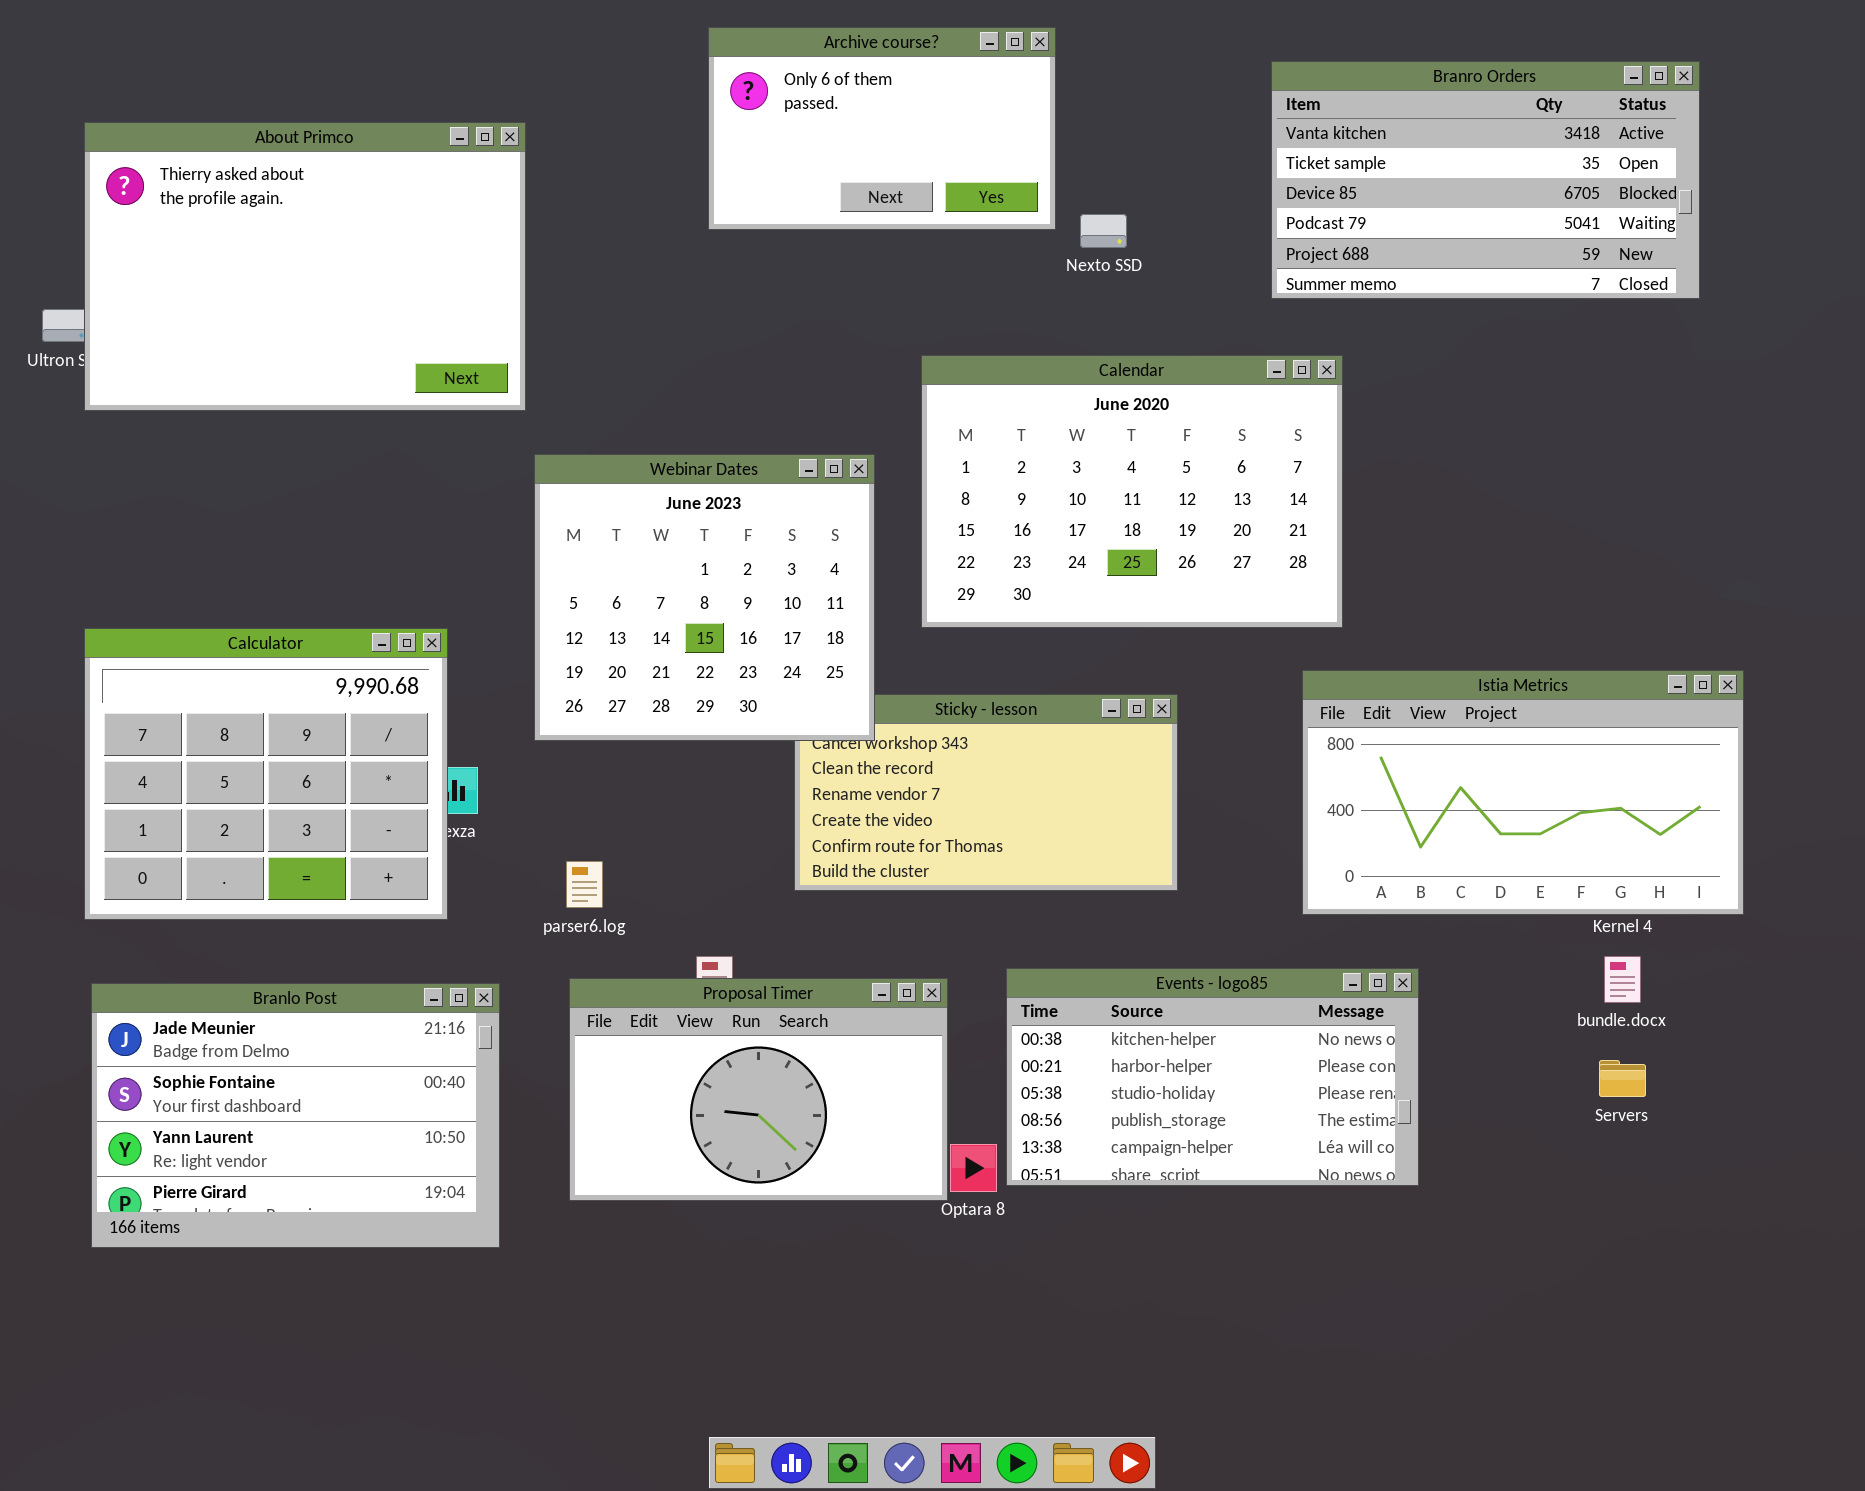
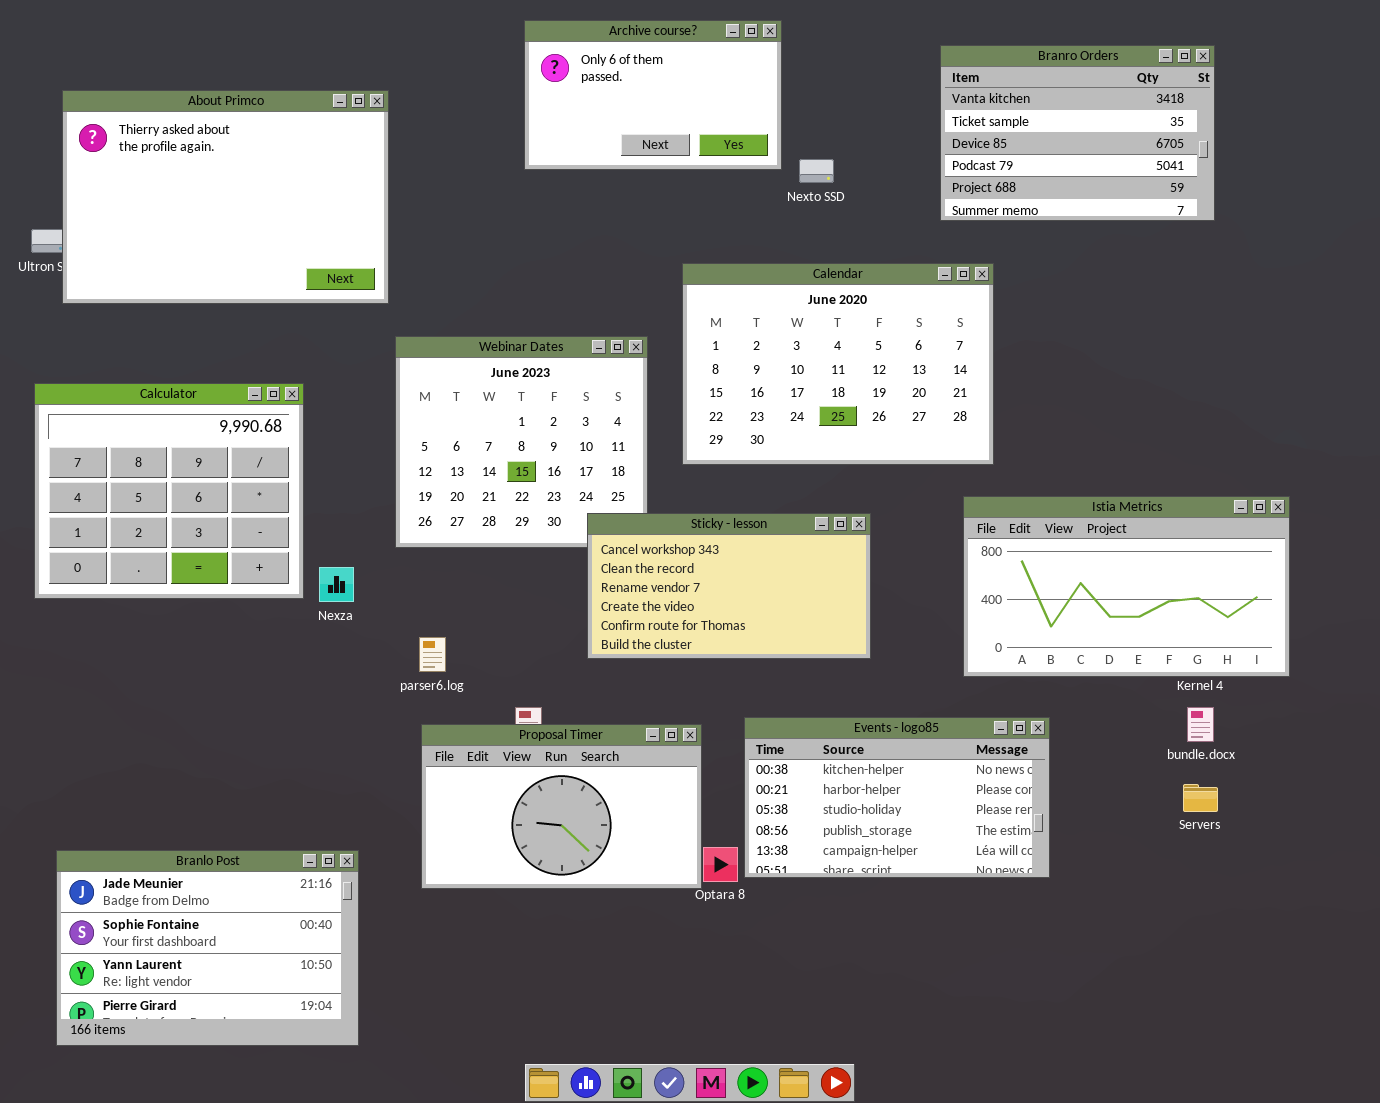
Branro Orders: [1271,61,1700,299] -> [940,45,1215,221], resized
Calculator: [84,628,448,920] -> [34,383,304,599], moved
Sticky - lesson: [794,694,1178,891] -> [587,513,871,659], raised
Branlo Post: [91,983,500,1248] -> [56,850,359,1046], moved

